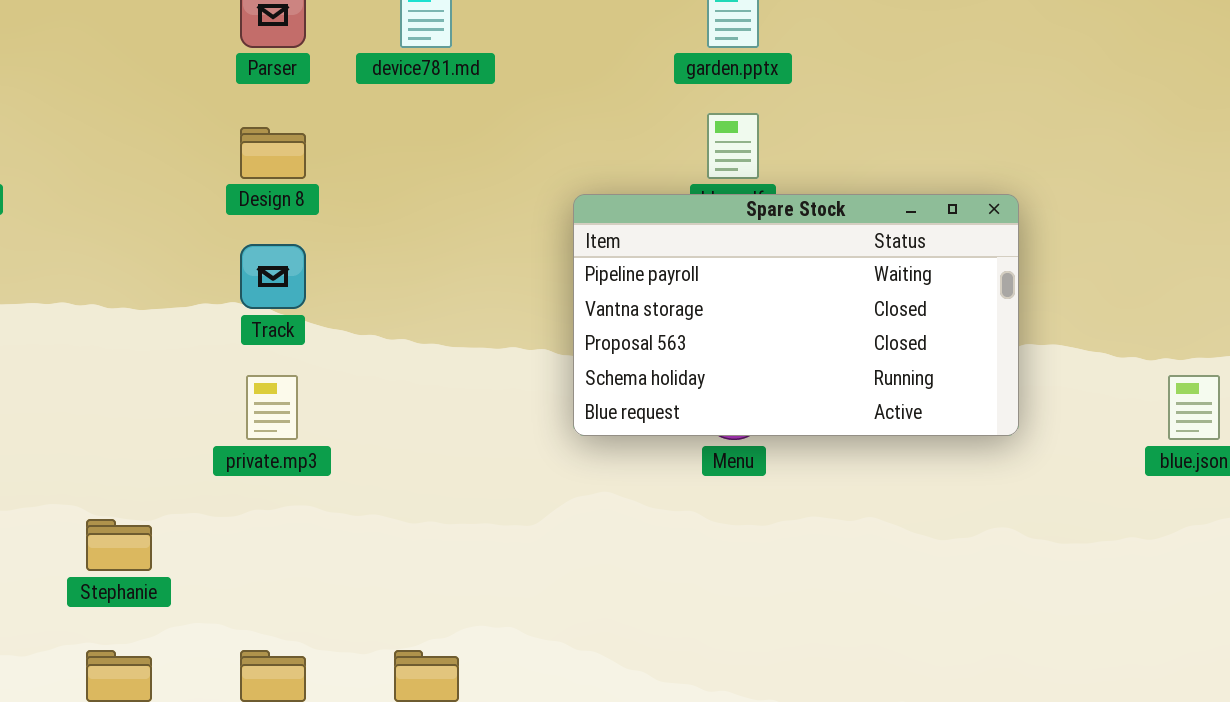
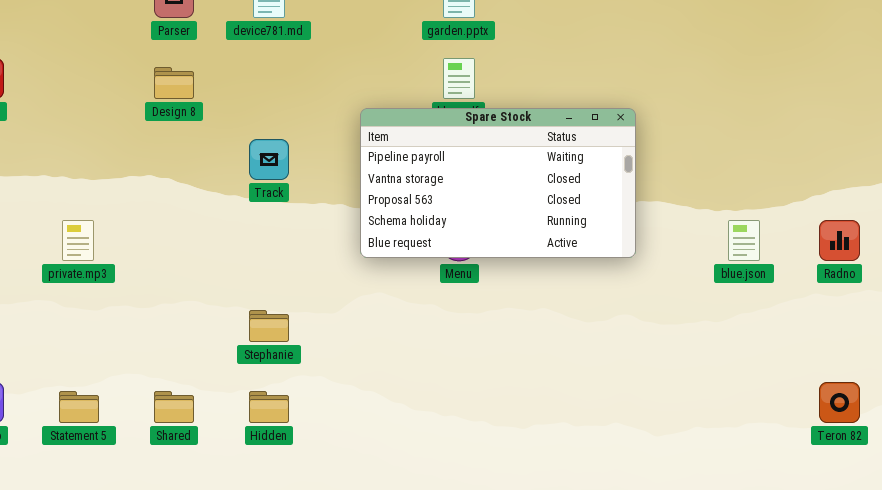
Track: [240,244,306,309] -> [249,139,289,180], moved
private.mp3: [246,375,298,440] -> [62,220,94,261], moved
Stephanie: [86,519,152,571] -> [249,310,289,342], moved

